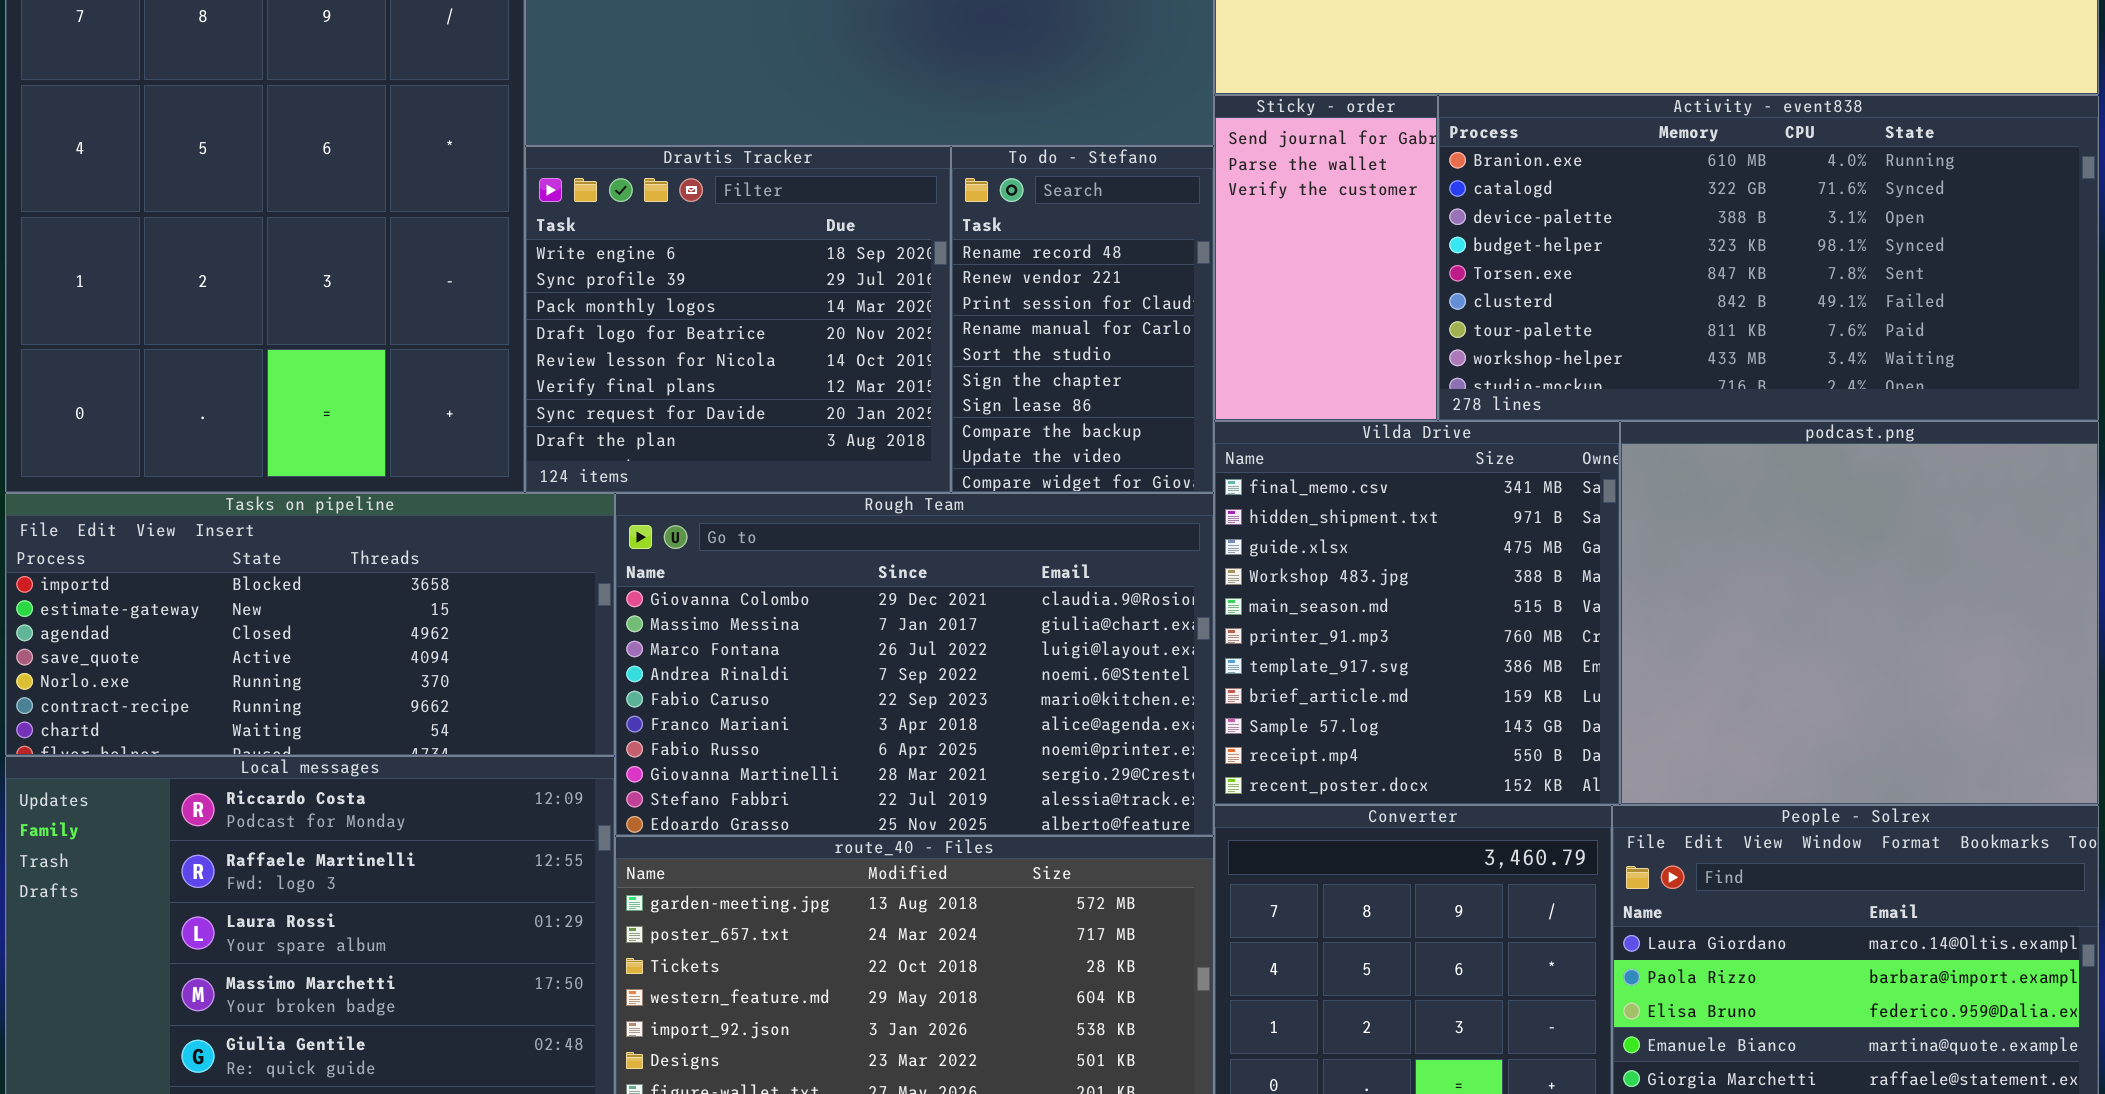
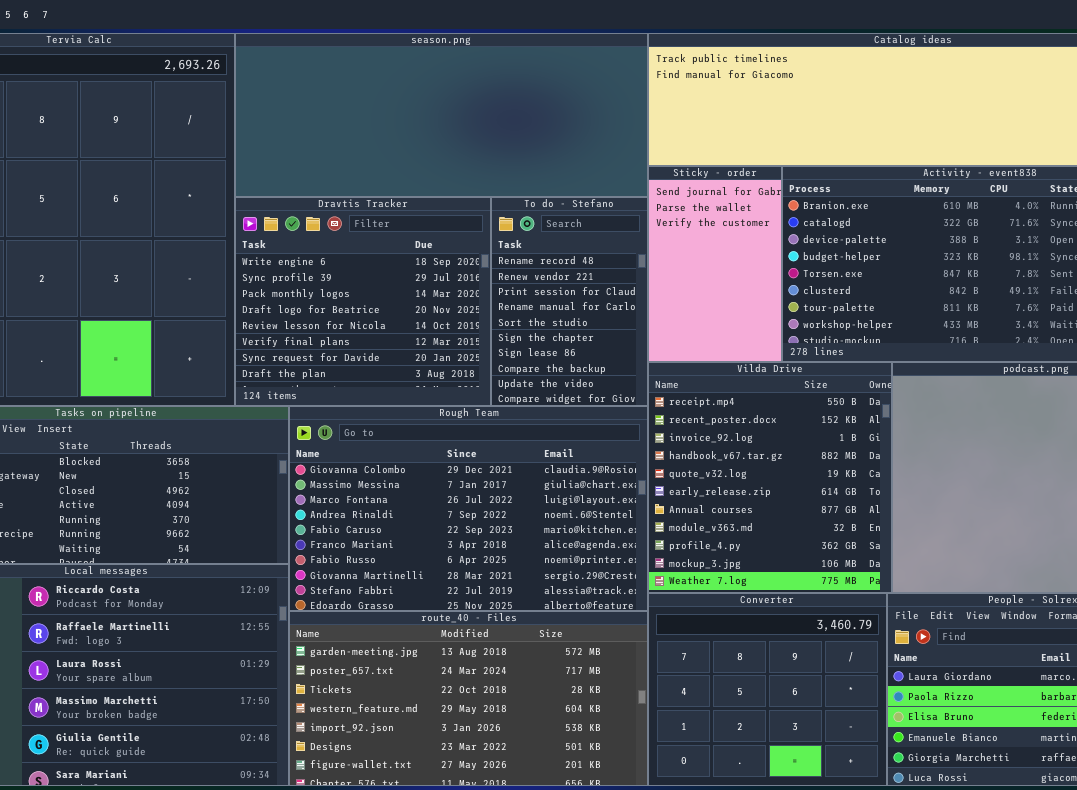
Vilda Drive: [1214,421,1620,805] -> [648,362,892,593], scrolled down 9 rows

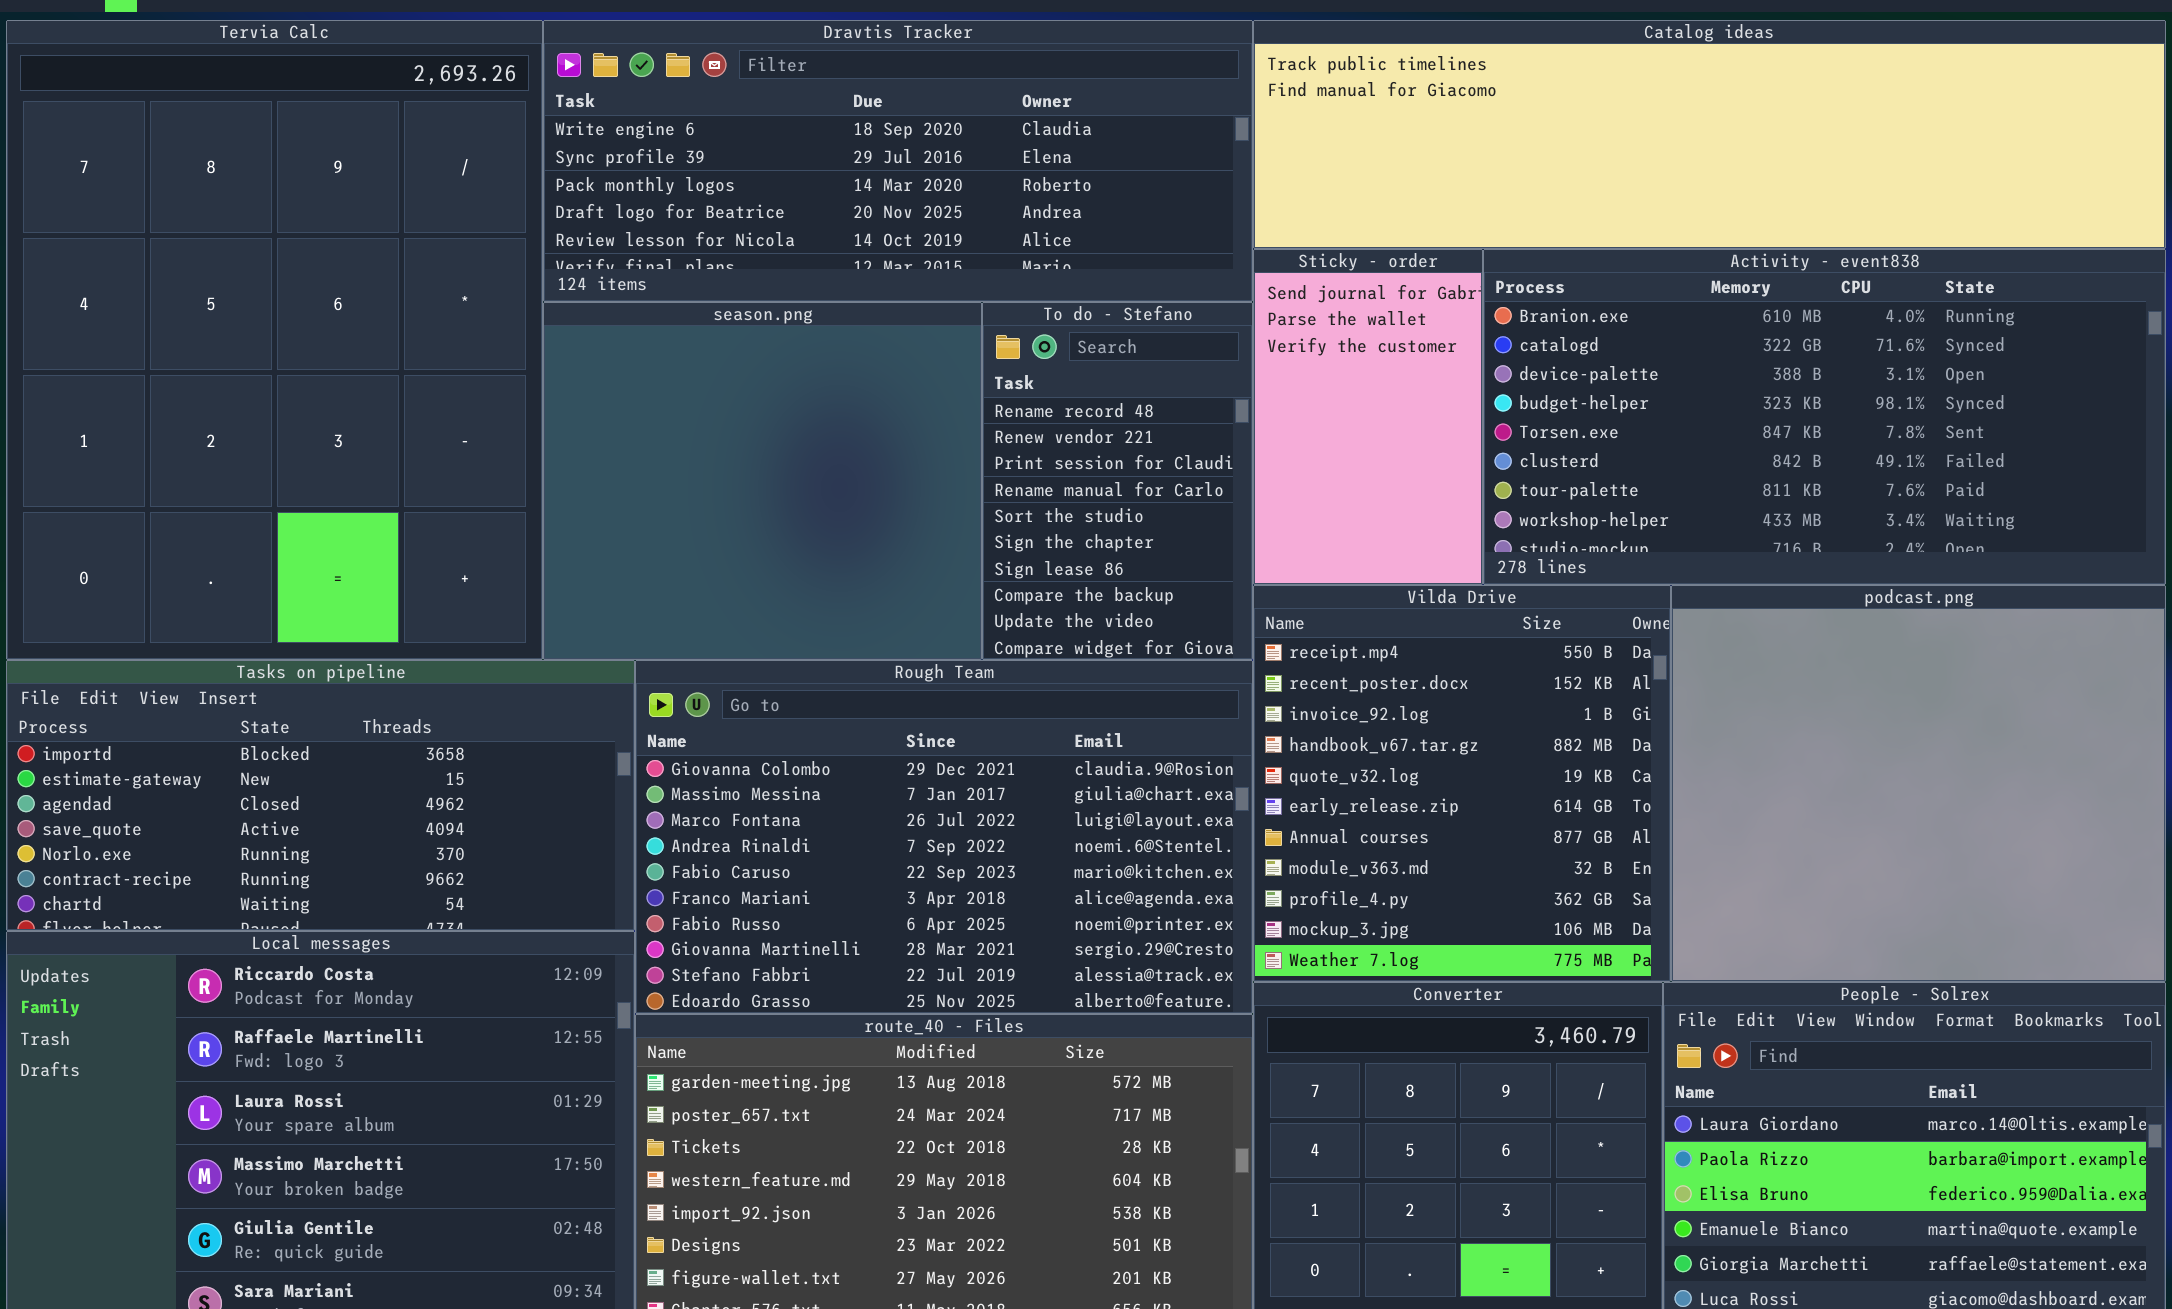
season.png: [235,33,648,197] -> [543,302,982,660], moved, resized
Dravtis Tracker: [235,197,491,406] -> [543,20,1253,302], moved, resized

